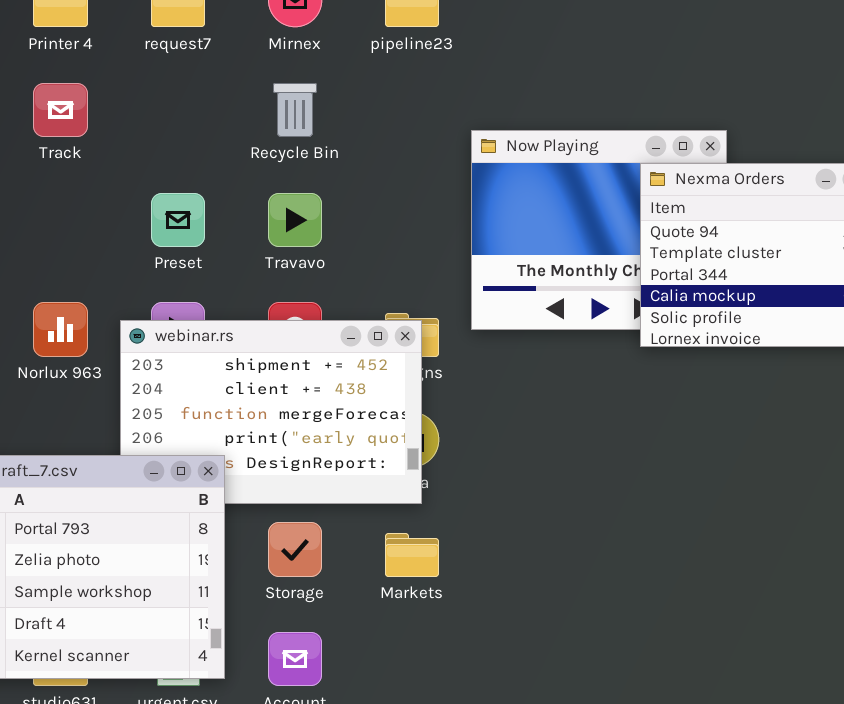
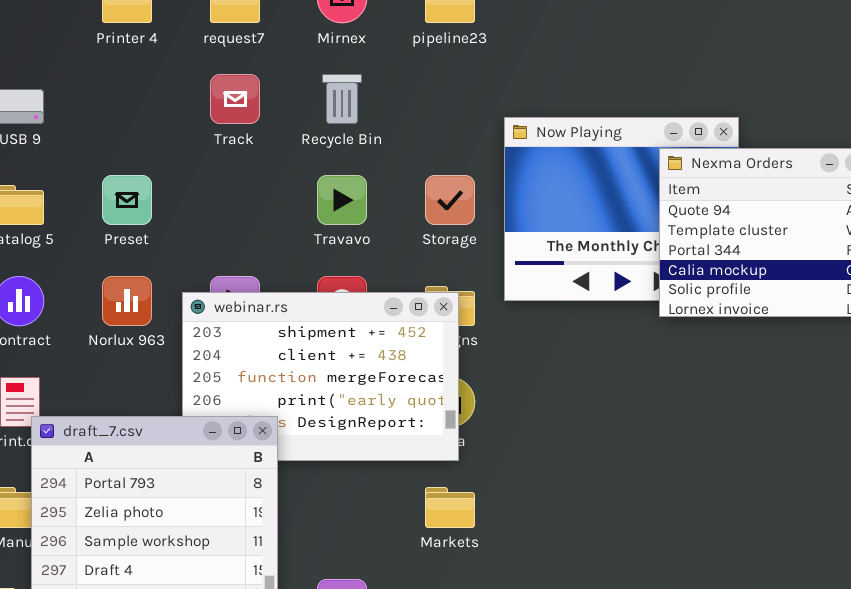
Track: [33,83,88,137] -> [210,74,260,124], moved
Preset: [151,193,205,247] -> [102,175,152,225], moved
Storage: [268,522,322,577] -> [425,175,475,225], moved

